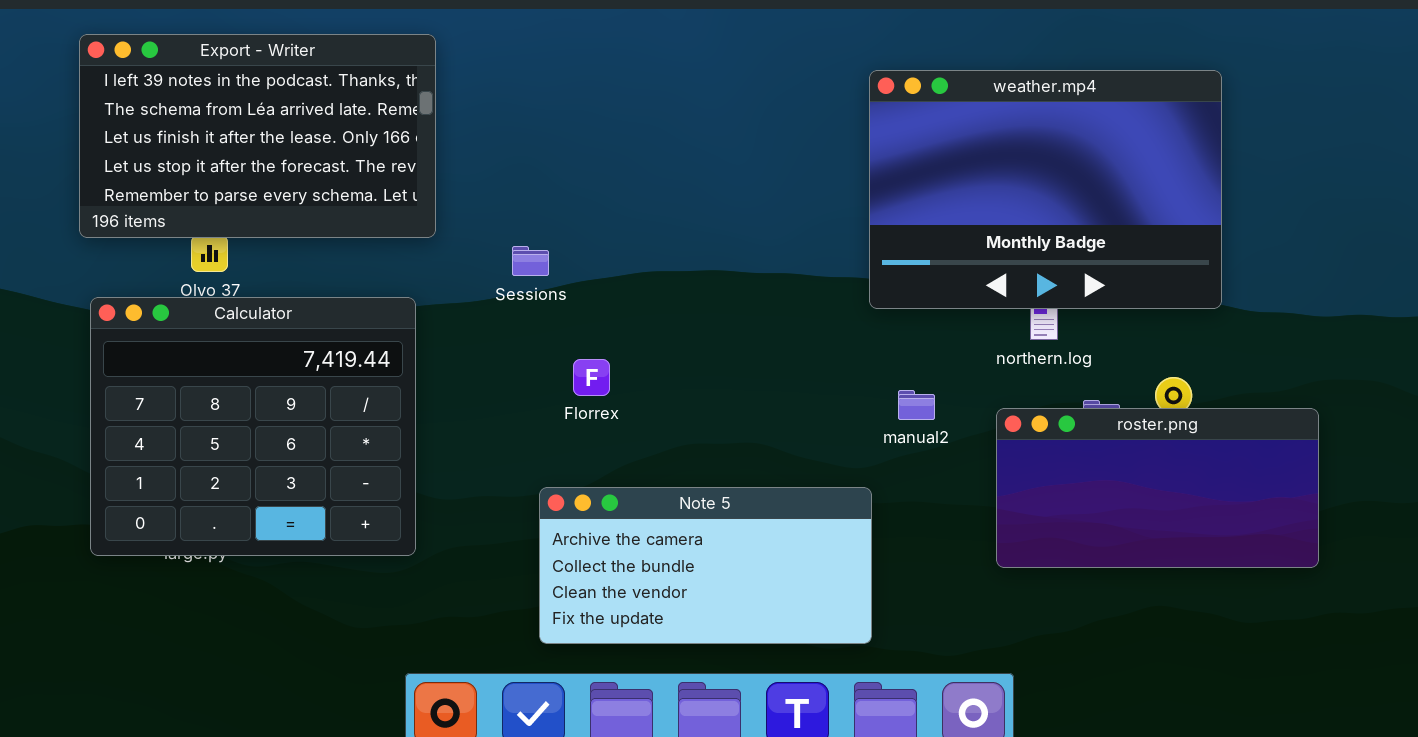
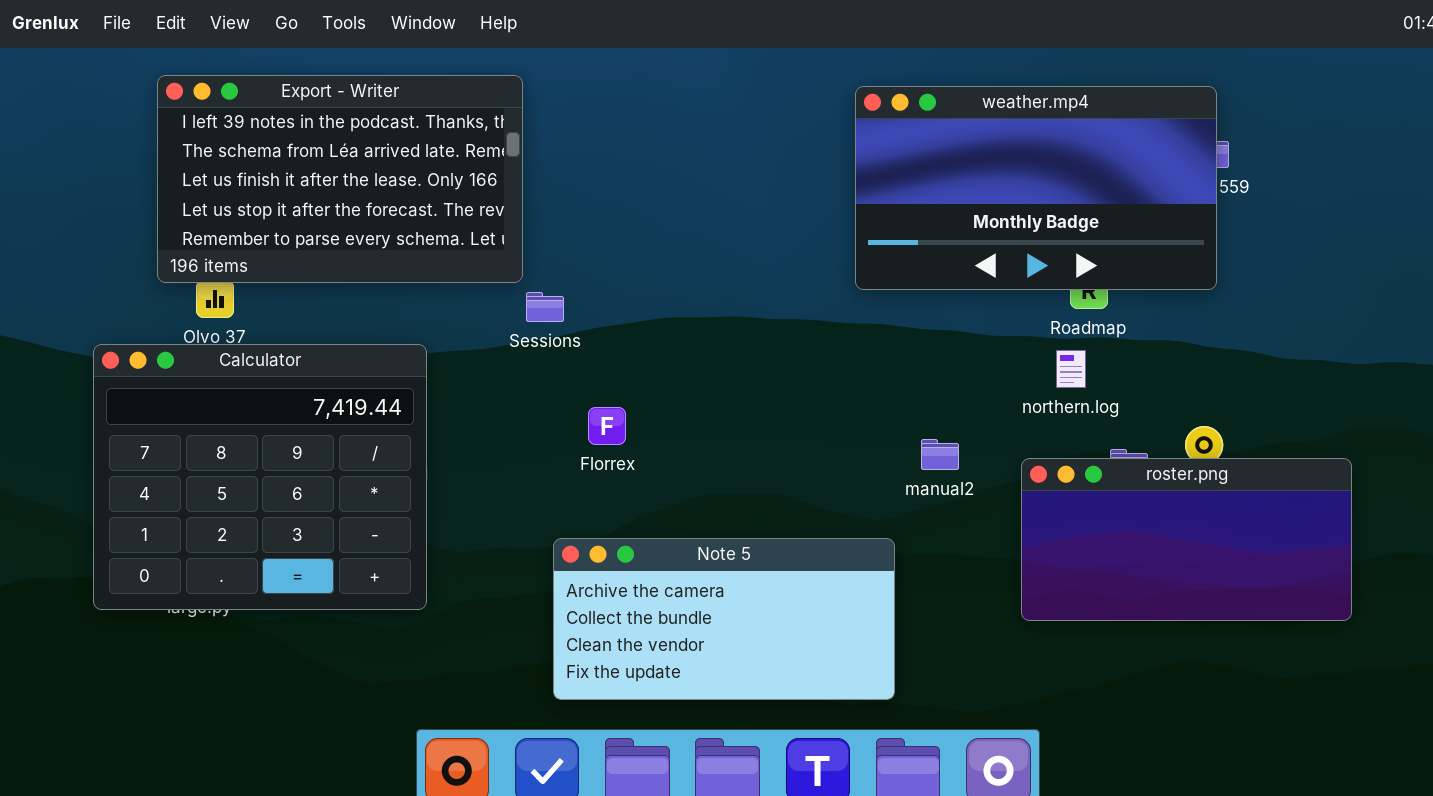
Export - Writer: [79,34,436,238] -> [157,75,523,283], moved
weather.mp4: [869,70,1222,309] -> [855,86,1217,290], moved, resized

